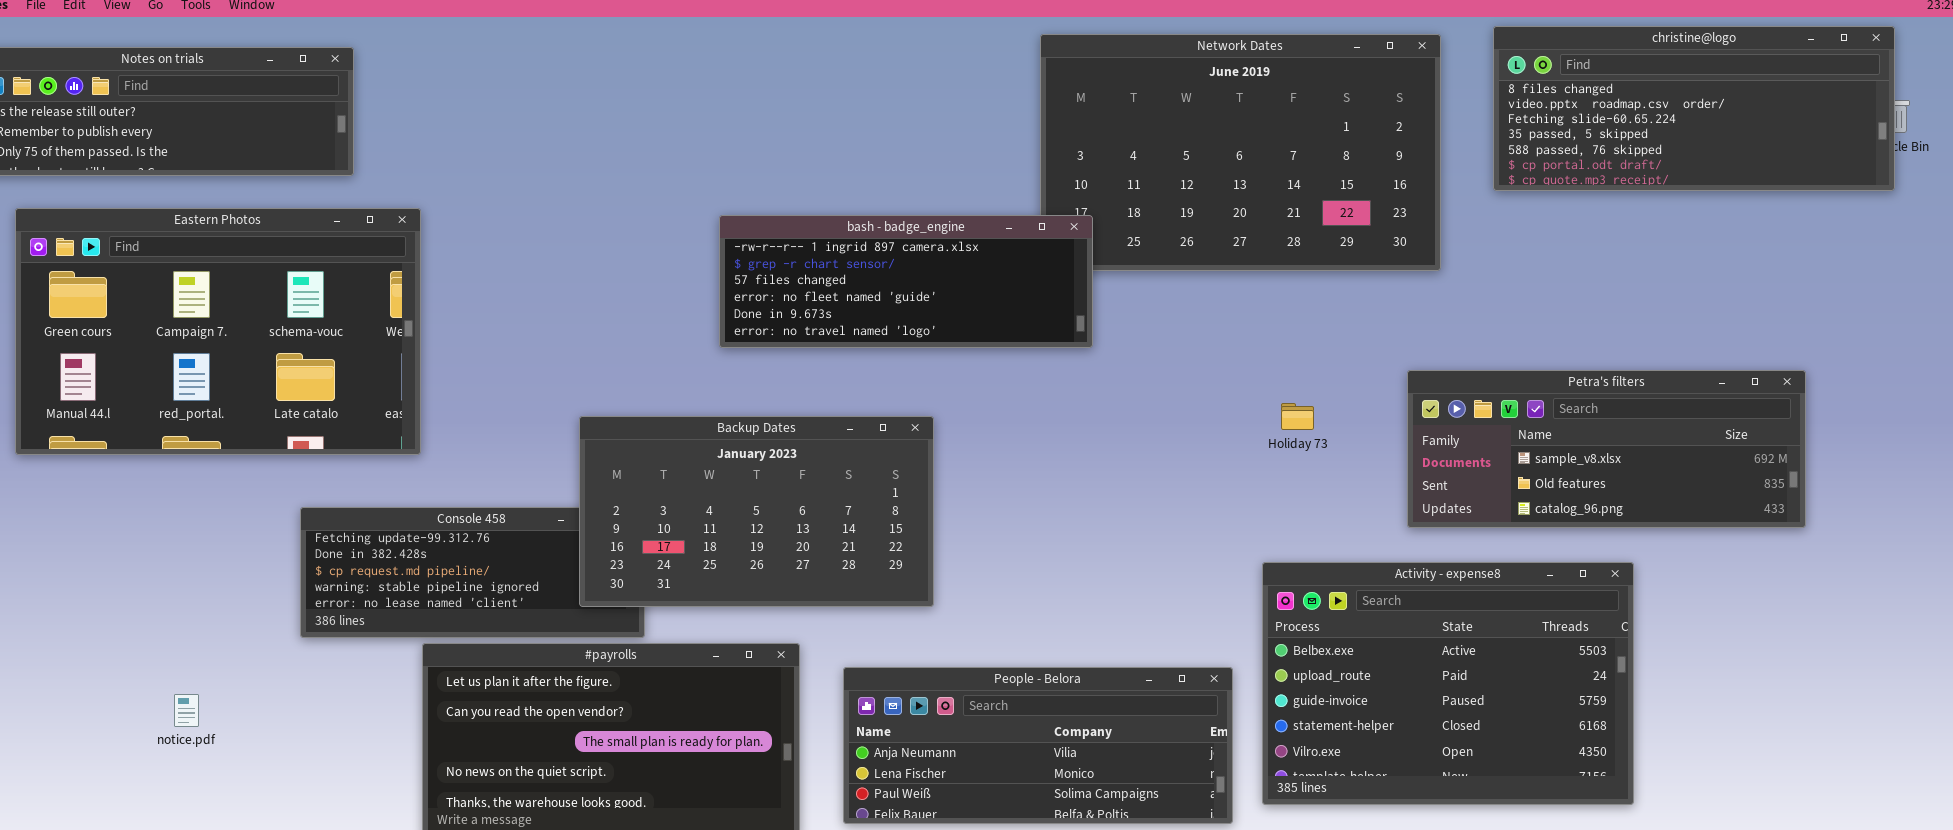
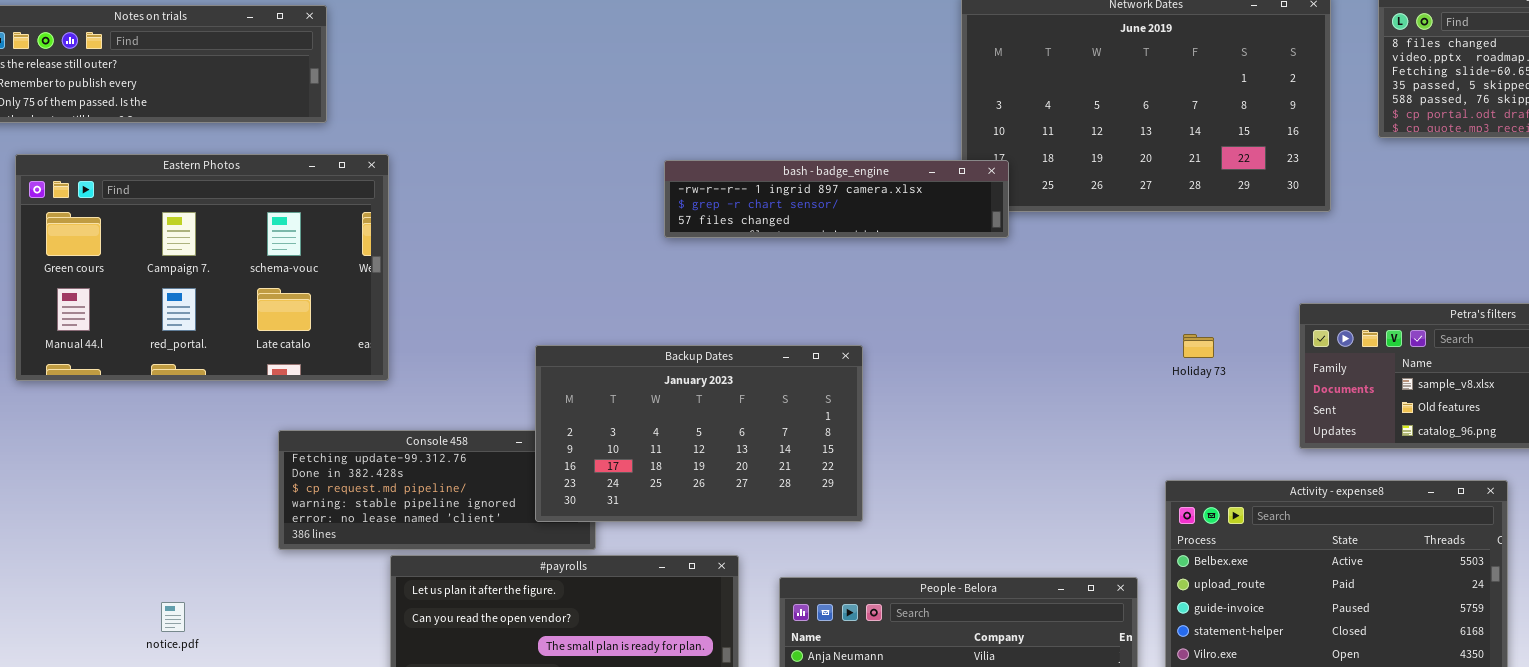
bash - badge_engine: [719,215,1093,348] -> [664,160,1009,238], resized

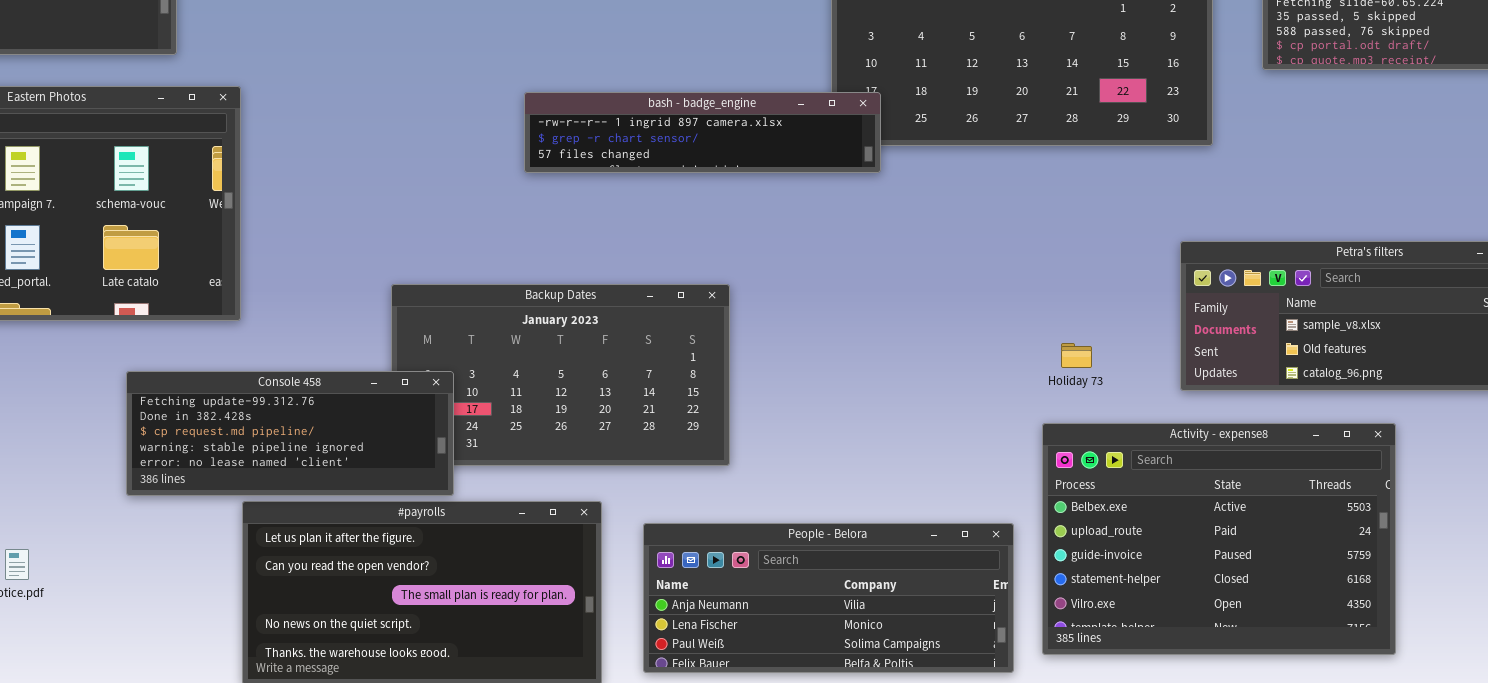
Holiday 73: [1183,334,1214,358] -> [1061,343,1092,368], moved
Console 458: [278,430,596,550] -> [126,371,454,496], raised

